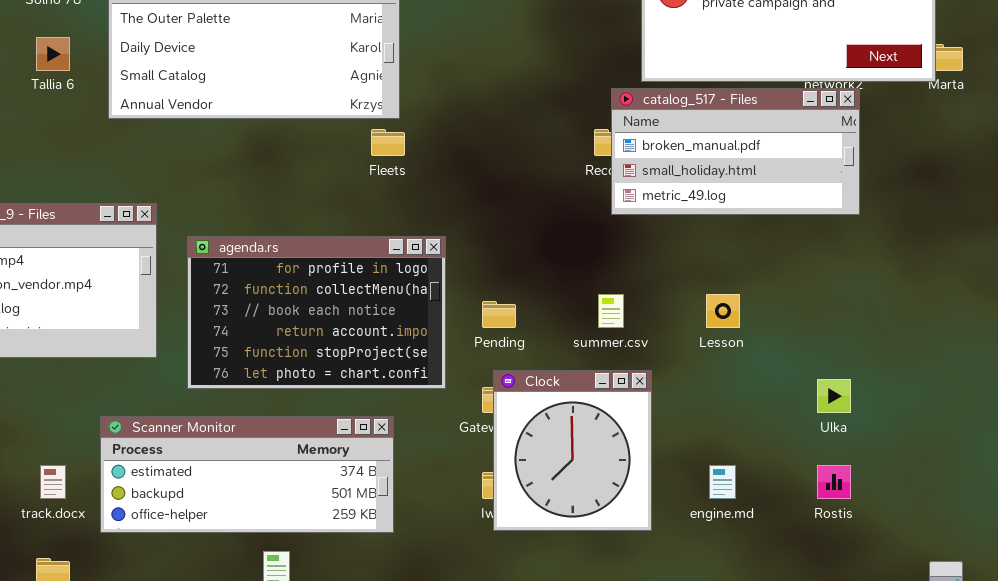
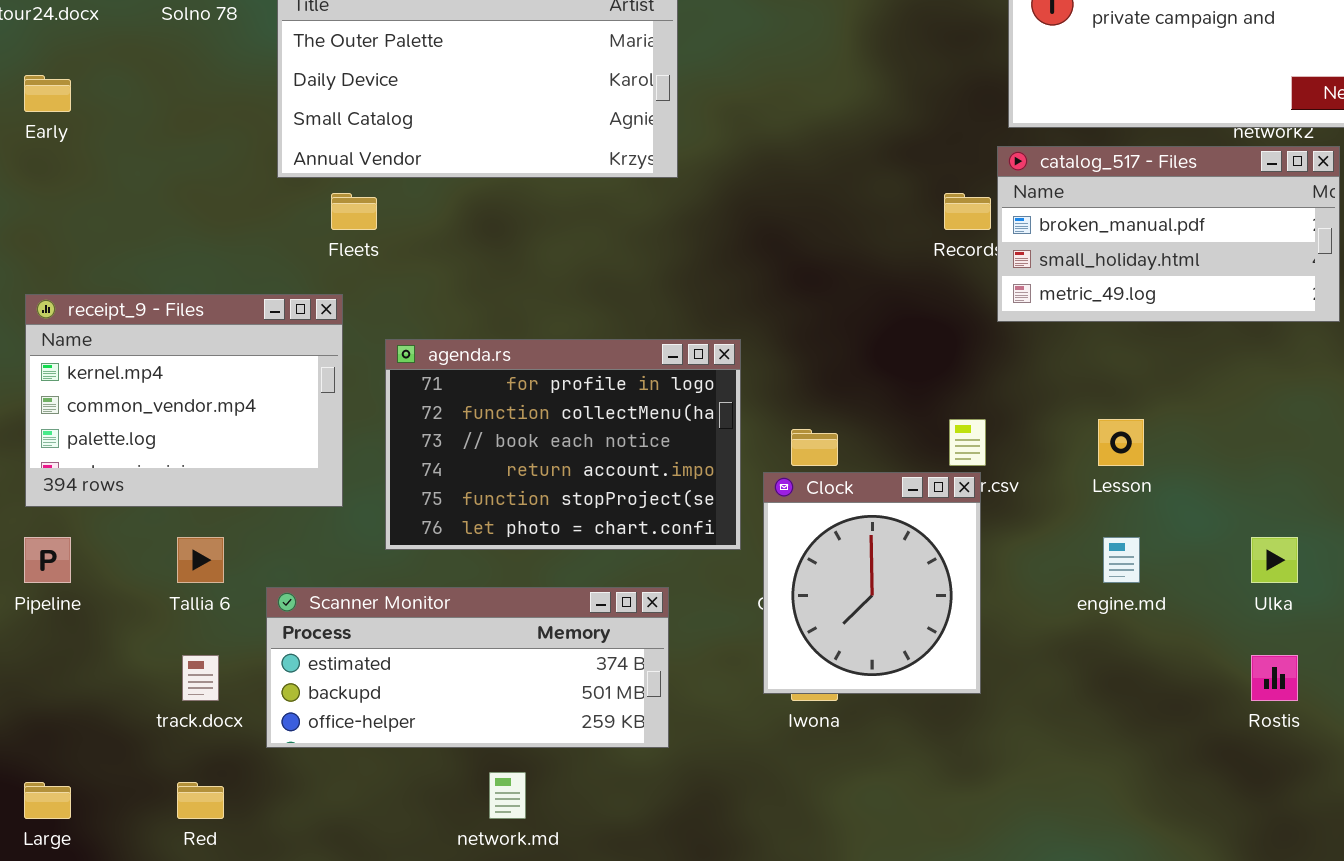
Tallia 6: [36,37,70,71] -> [177,537,224,583], moved
catalog_517 - Files: [611,88,860,215] -> [997,146,1340,322], moved
Fleets: [371,129,405,156] -> [331,193,377,230], moved
Clock: [493,370,652,531] -> [763,472,981,694], moved
engine.md: [709,465,736,499] -> [1103,537,1140,583], moved

